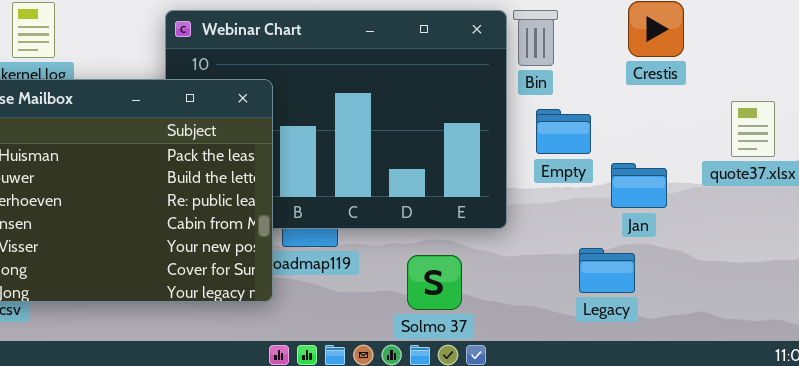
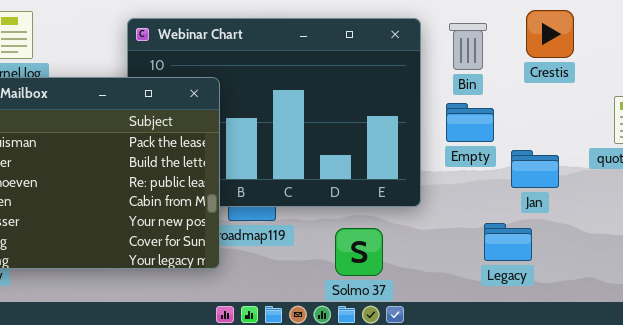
Bin: [513,10,558,66] -> [449,23,487,70], moved

